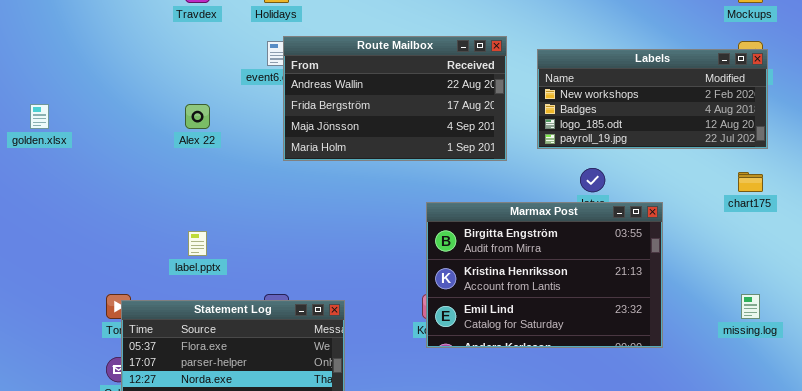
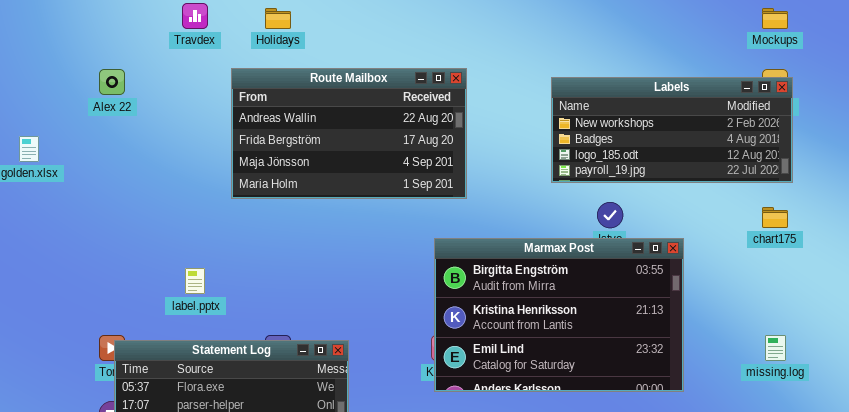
Route Mailbox: [283,36,507,161] -> [231,68,467,199], moved
Alex 22: [185,104,210,129] -> [99,69,125,95], moved

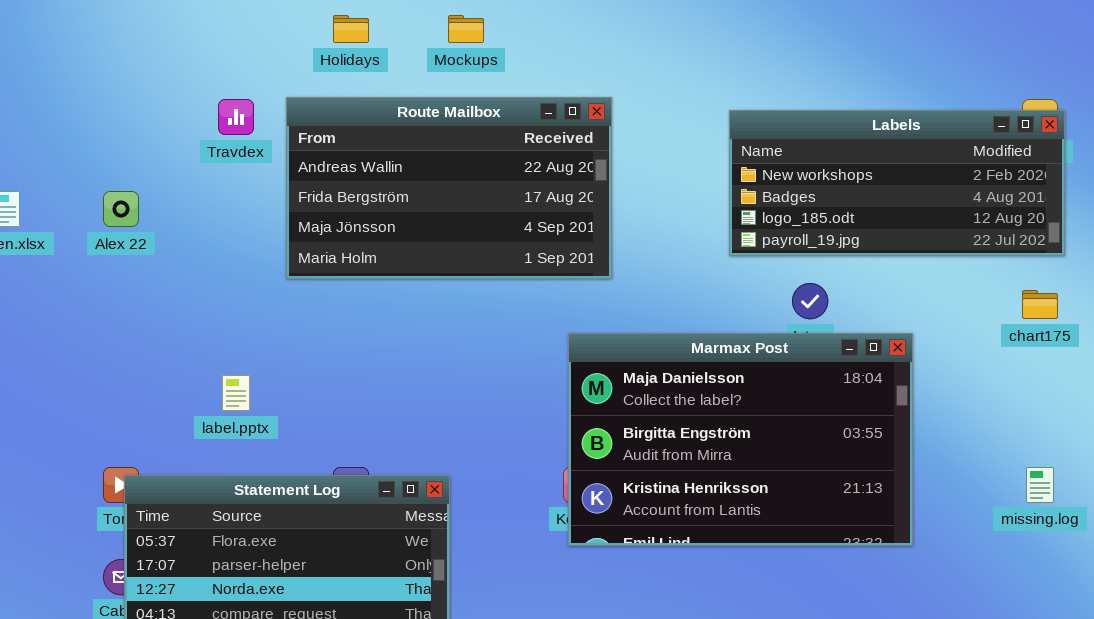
Travdex: [182,3,208,29] -> [218,99,254,135], moved
Mockups: [762,8,788,29] -> [448,15,484,43], moved
Alex 22: [99,69,125,95] -> [103,191,139,227], moved
Marmax Post: [434,238,684,392] -> [568,333,913,546], scrolled up 1 row

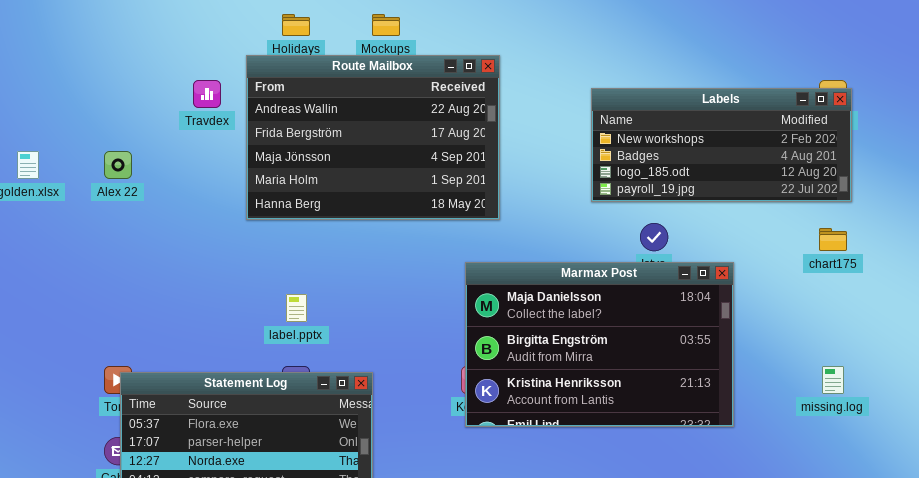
Route Mailbox: [286,97,612,279] -> [246,55,500,220], resized
label.pptx: [222,375,250,411] -> [286,294,307,322], moved

